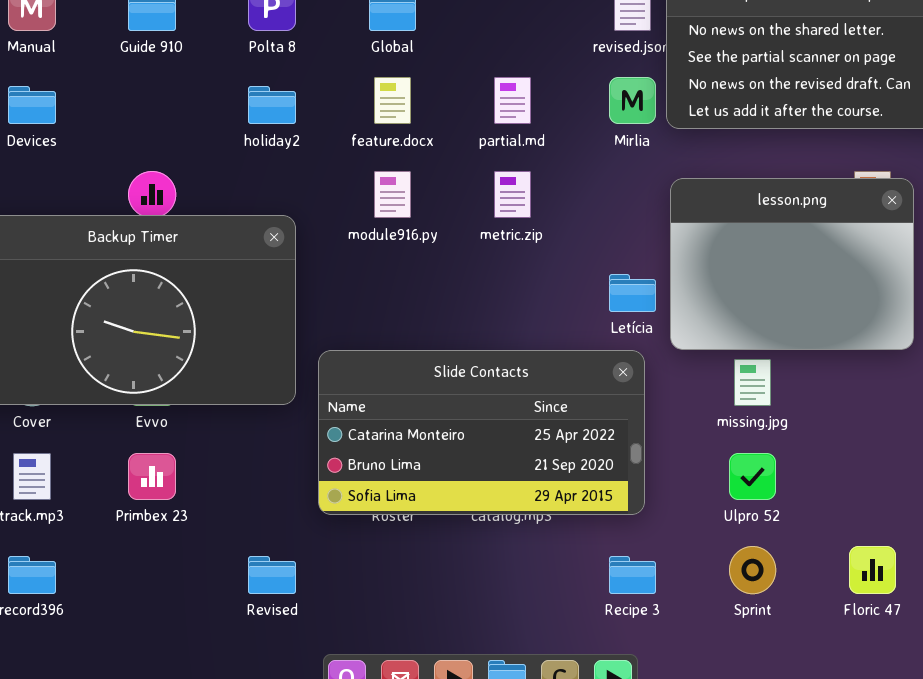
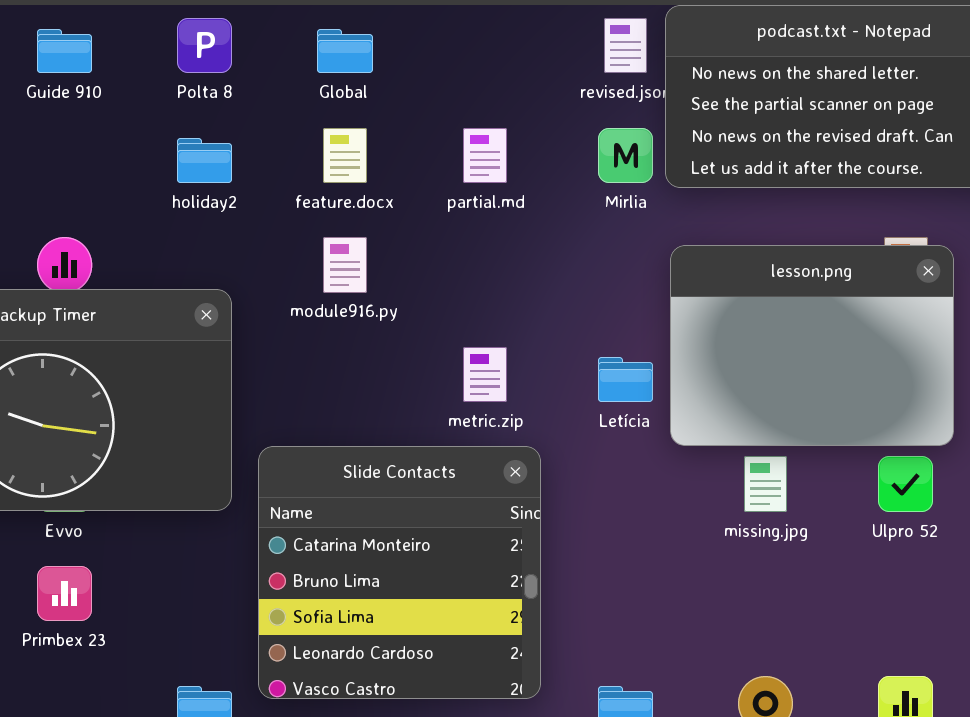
metric.zip: [494,171,531,218] -> [463,347,507,402], moved
Slide Contacts: [318,350,645,515] -> [258,446,541,699], resized
Ulpro 52: [729,453,776,500] -> [878,456,933,512], moved

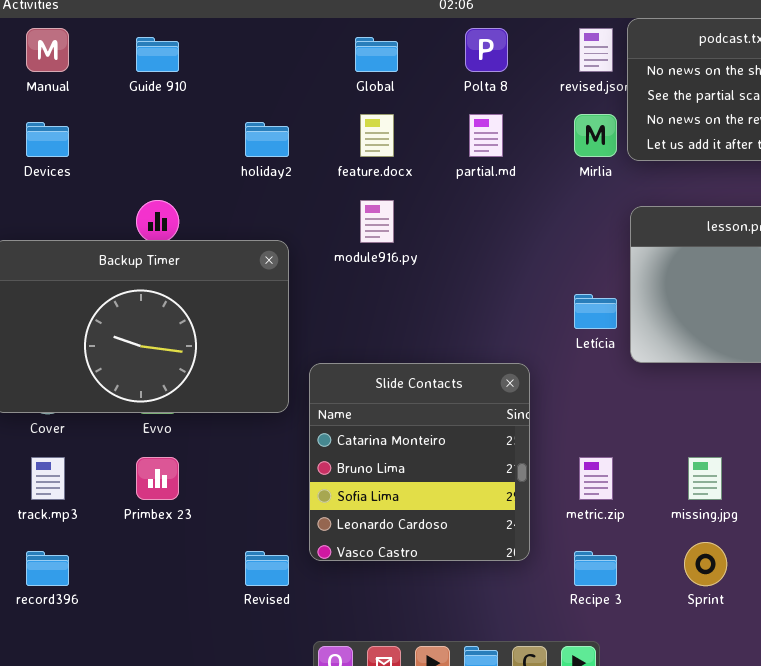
Polta 8: [177,18,232,73] -> [465,28,508,72], moved
metric.zip: [463,347,507,402] -> [579,457,613,500], moved
missing.jpg: [744,456,787,512] -> [688,457,722,500], moved

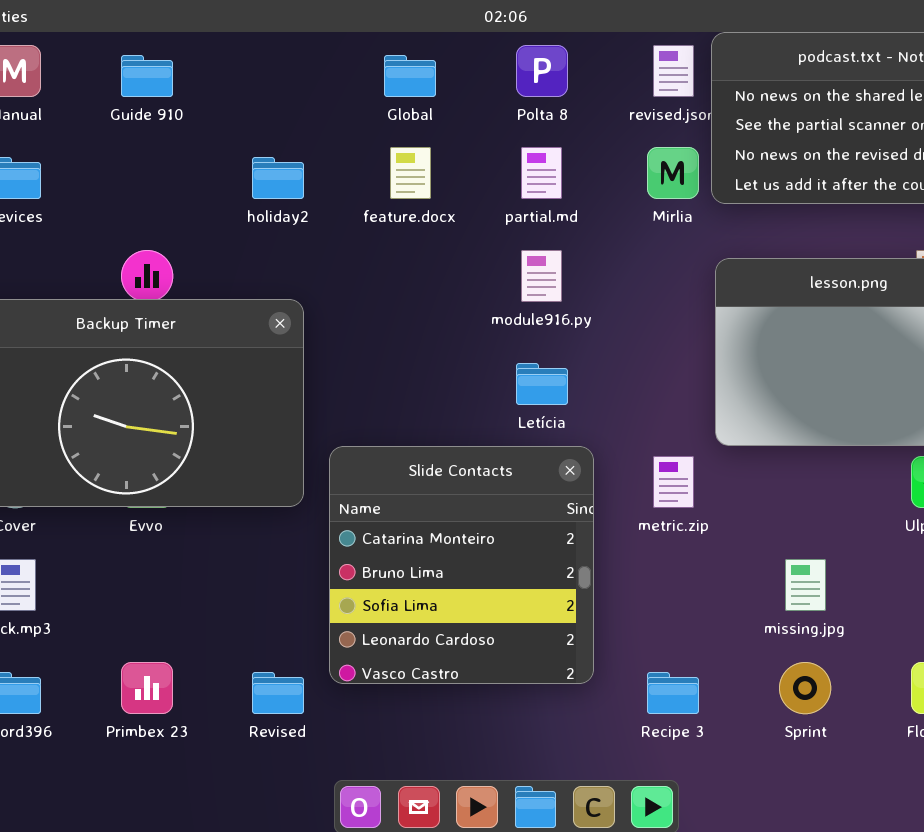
module916.py: [360,200,394,243] -> [521,250,562,302], moved
Letícia: [574,294,617,329] -> [516,363,568,405], moved
Primbex 23: [136,457,179,500] -> [121,662,173,714], moved
metric.zip: [579,457,613,500] -> [653,456,694,508], moved

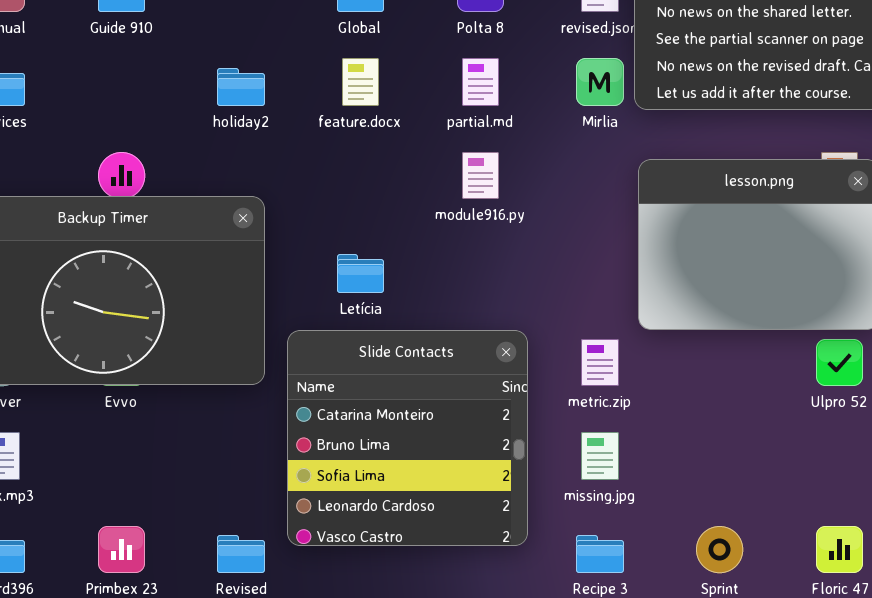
Letícia: [516,363,568,405] -> [337,254,384,293], moved
missing.jpg: [785,559,826,611] -> [581,432,619,480], moved

